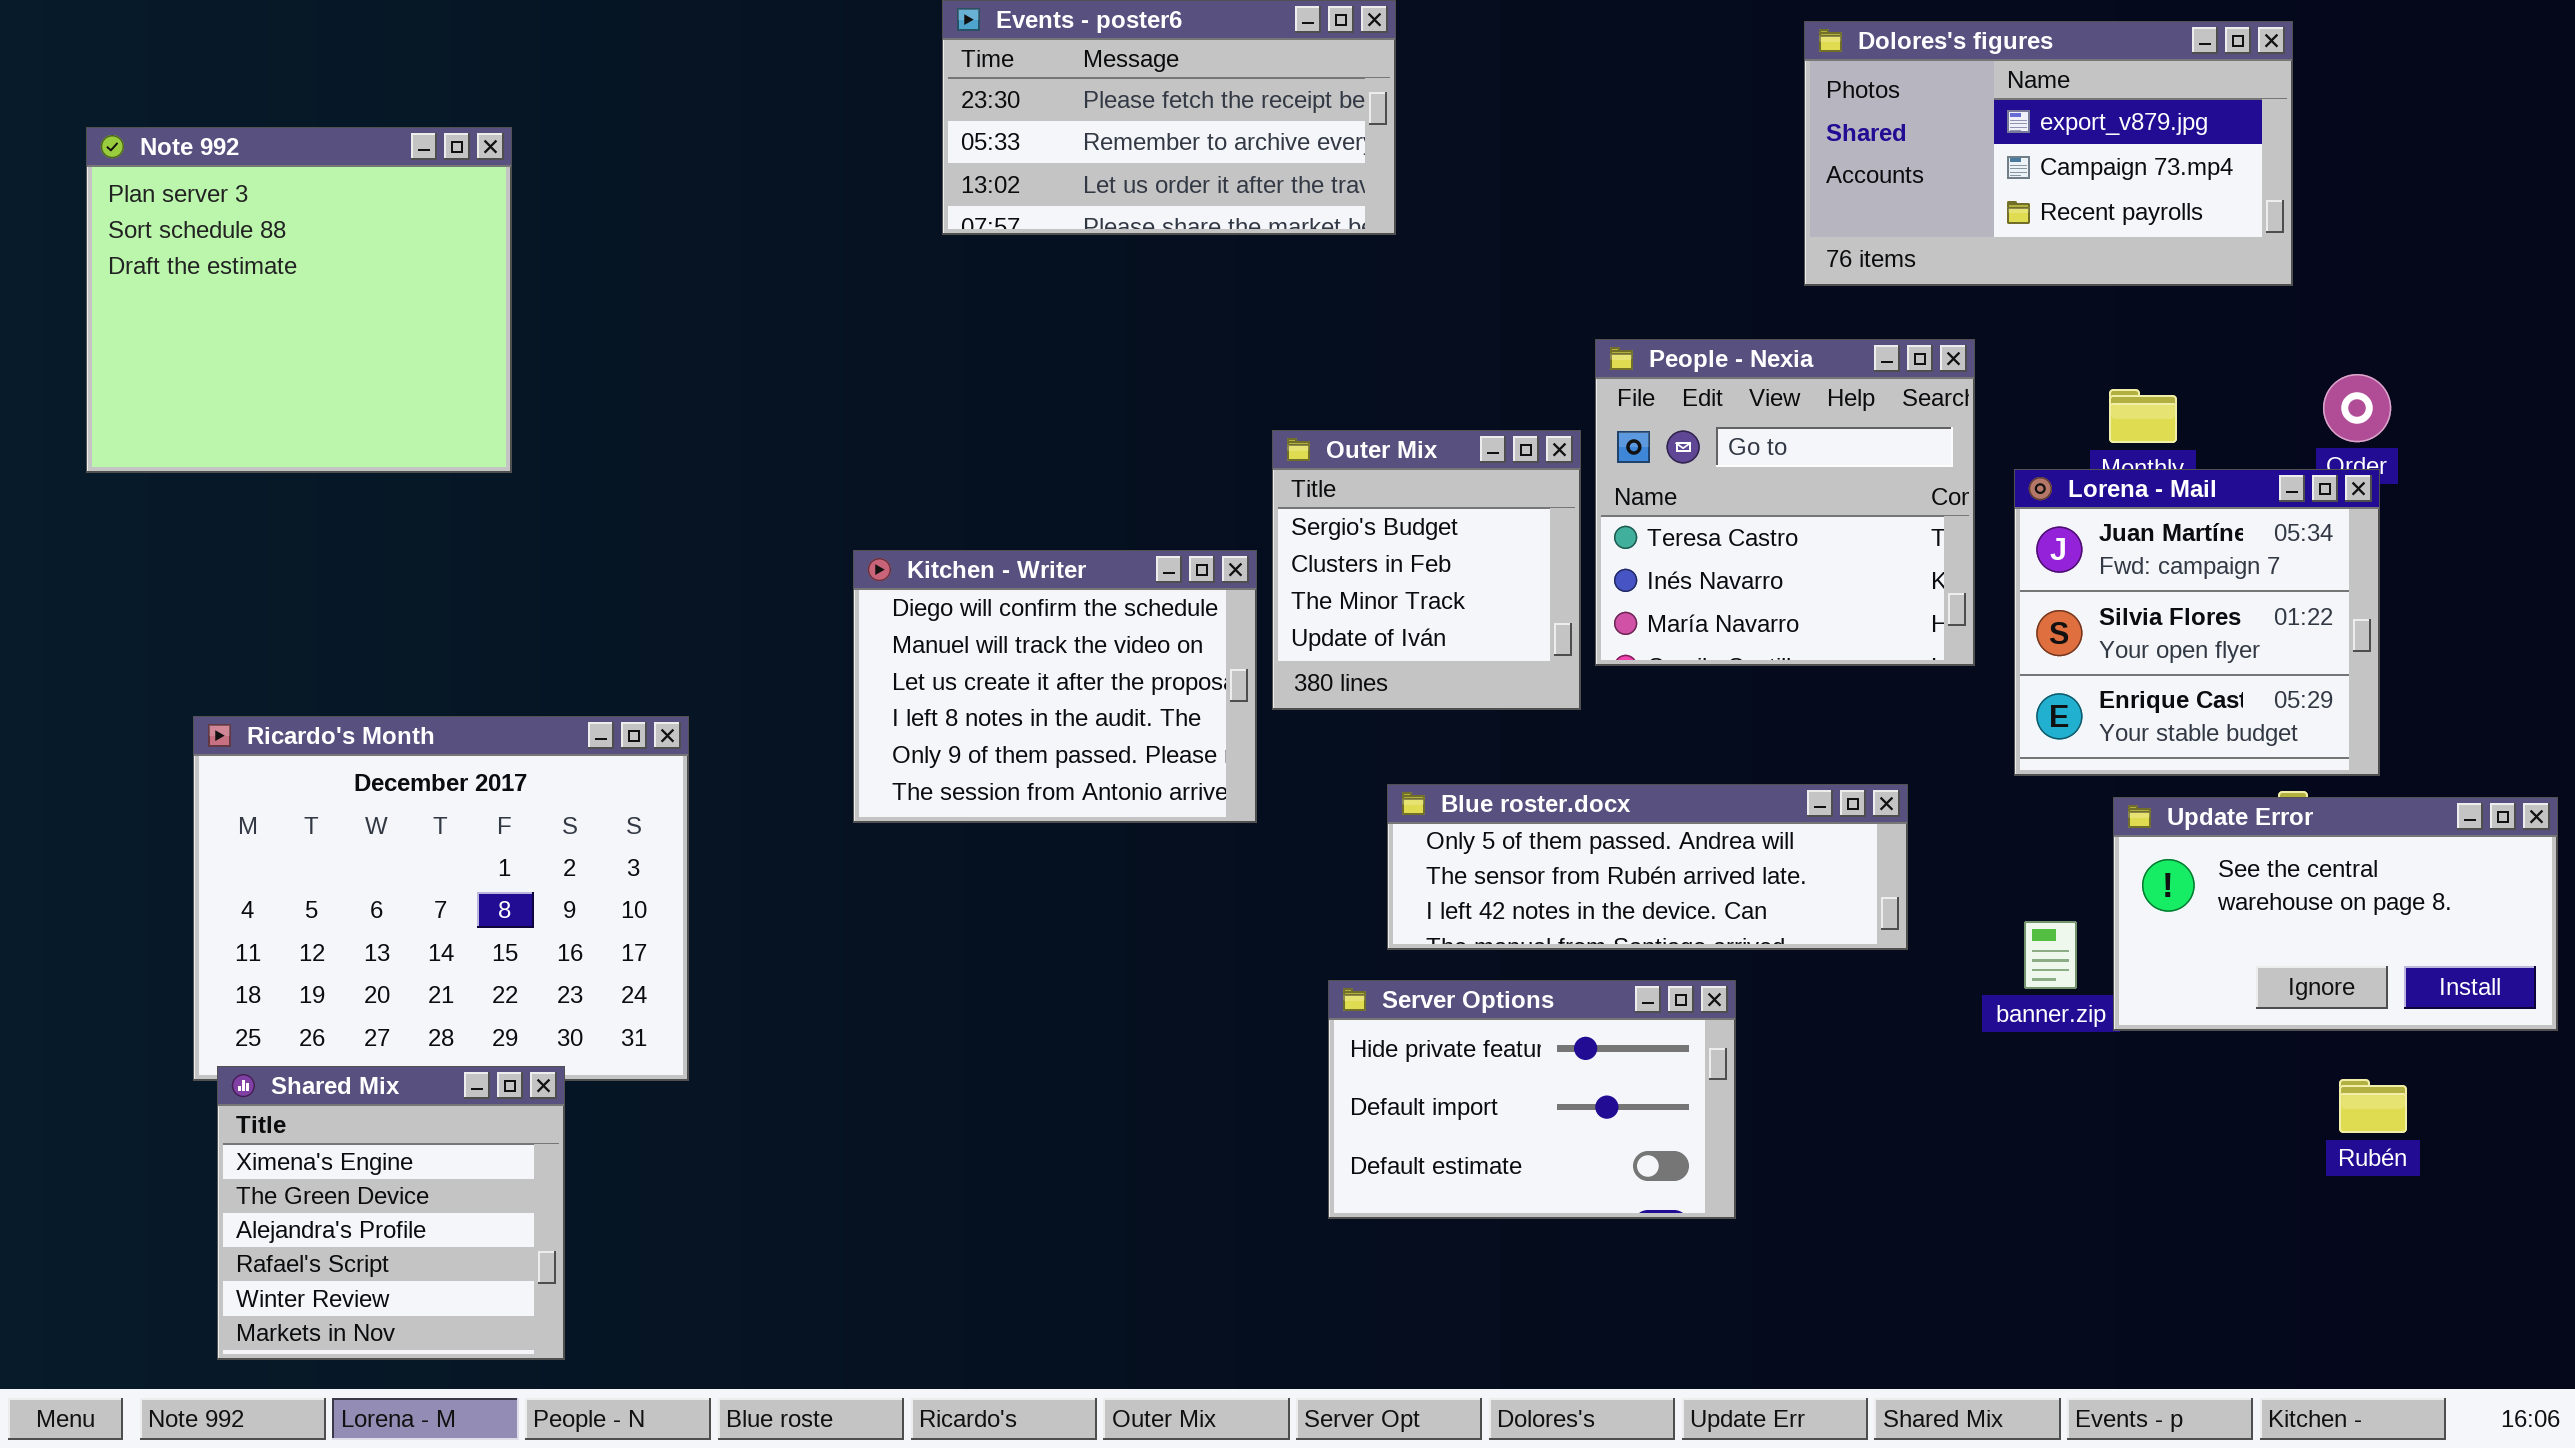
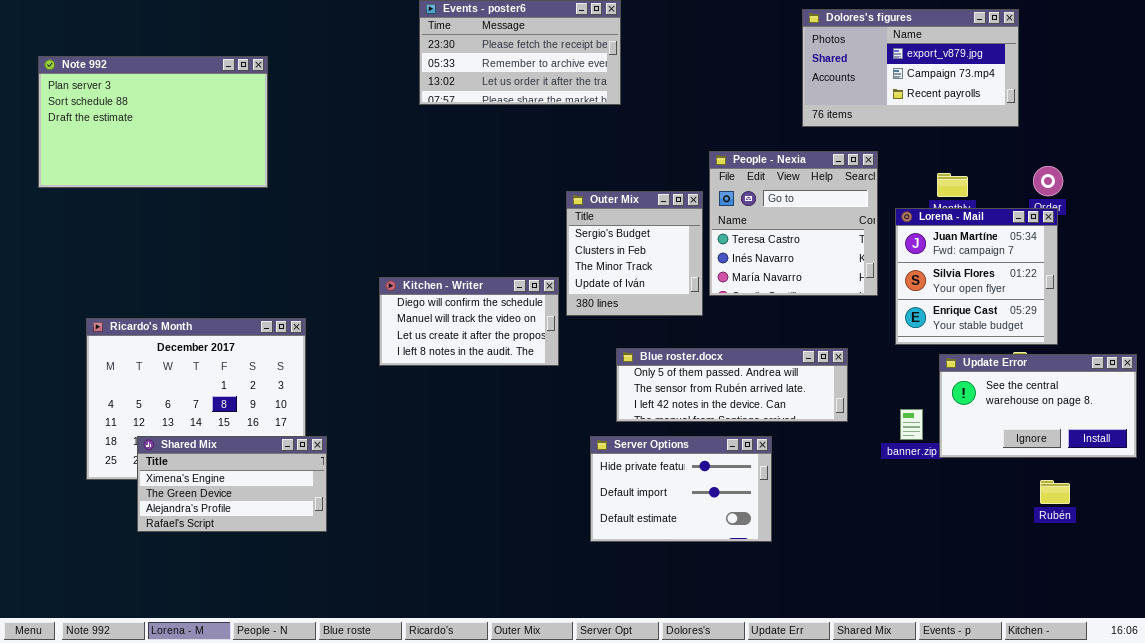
Note 992: [86,127,512,473] -> [38,56,268,188], resized
Kitchen - Writer: [853,550,1257,823] -> [379,277,559,366], resized
Shared Mix: [217,1066,565,1360] -> [137,436,327,532], moved, resized

